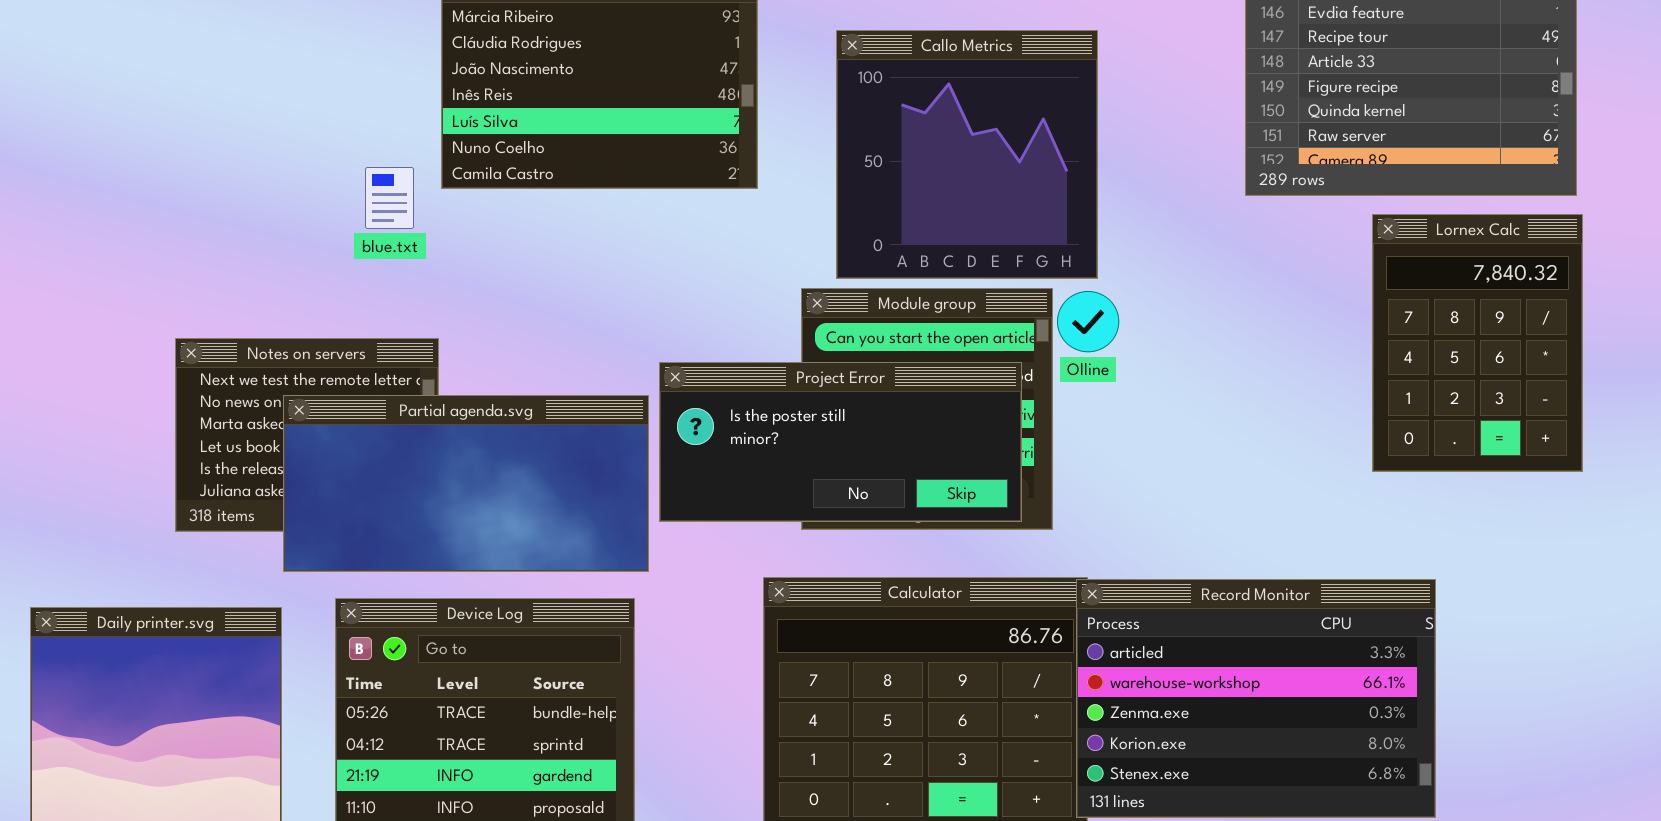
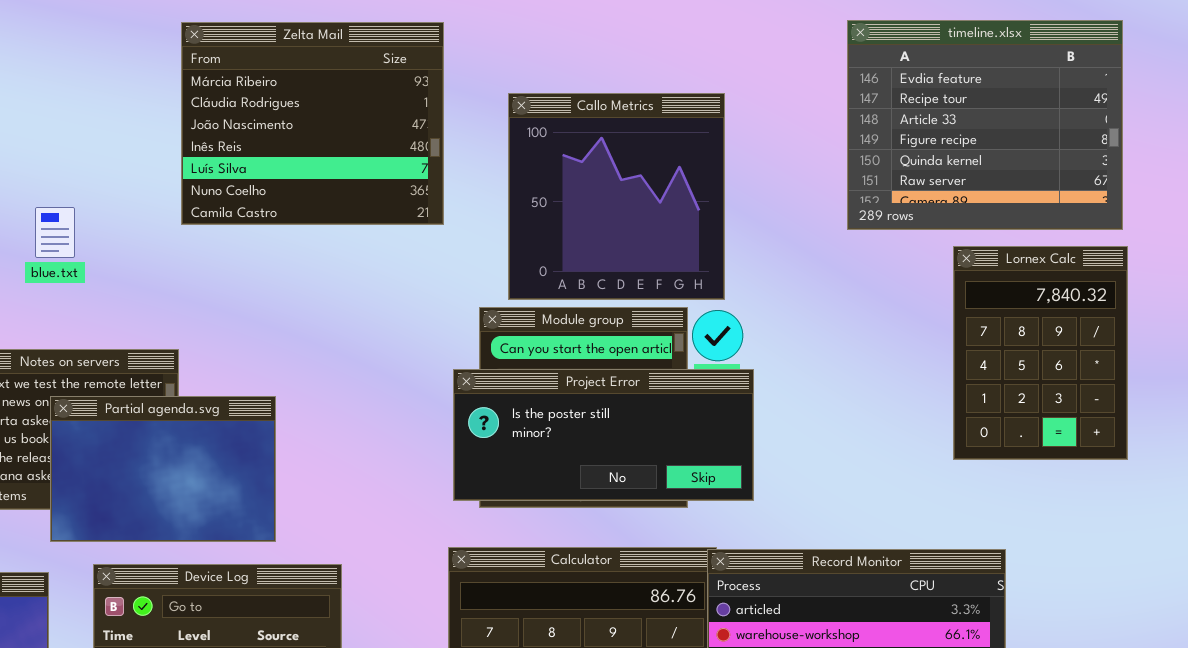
blue.txt: [365,167,414,229] -> [35,207,75,258], moved
Project Error: [659,362,1022,522] -> [453,369,754,501], moved
Partial agenda.svg: [283,395,649,572] -> [50,396,276,542], resized

